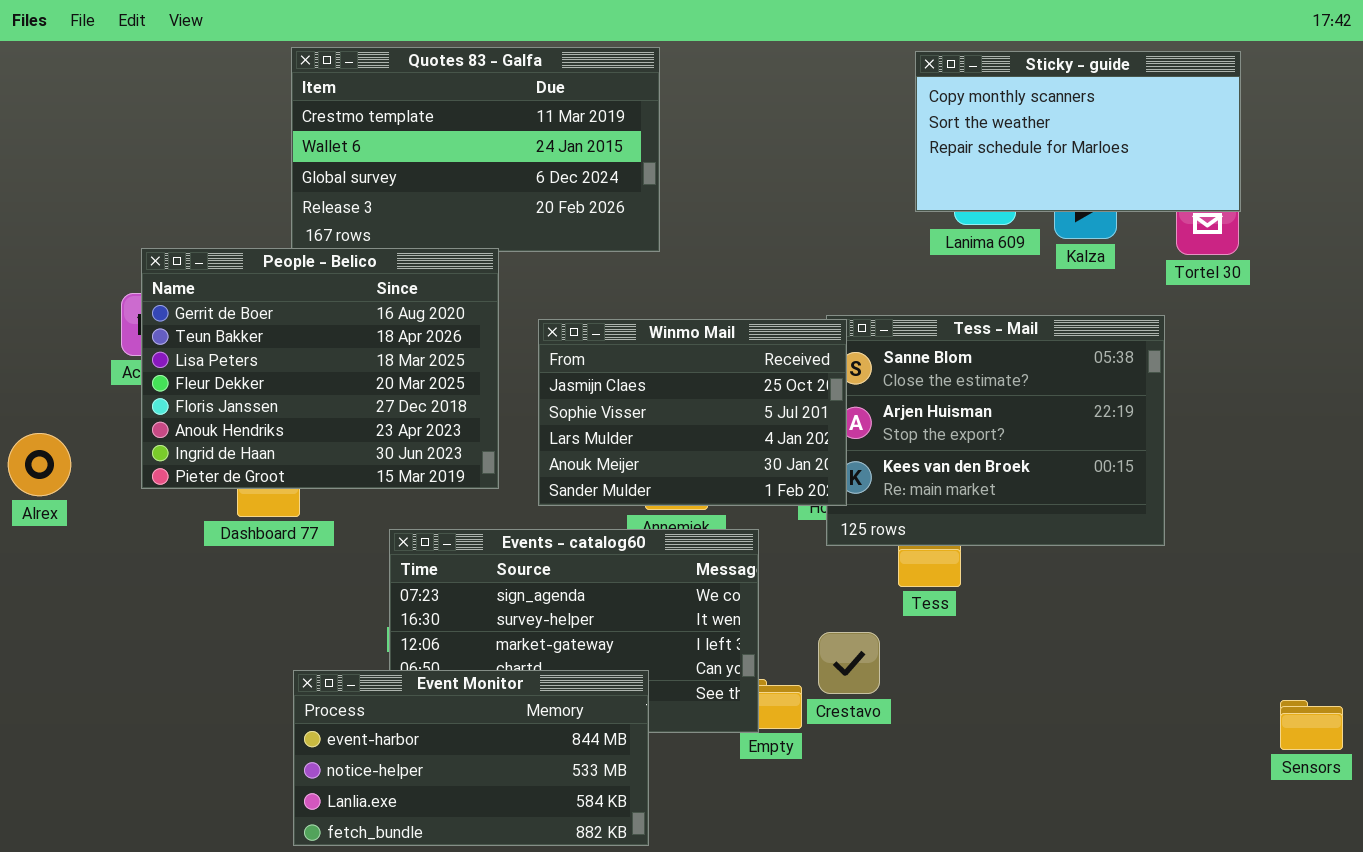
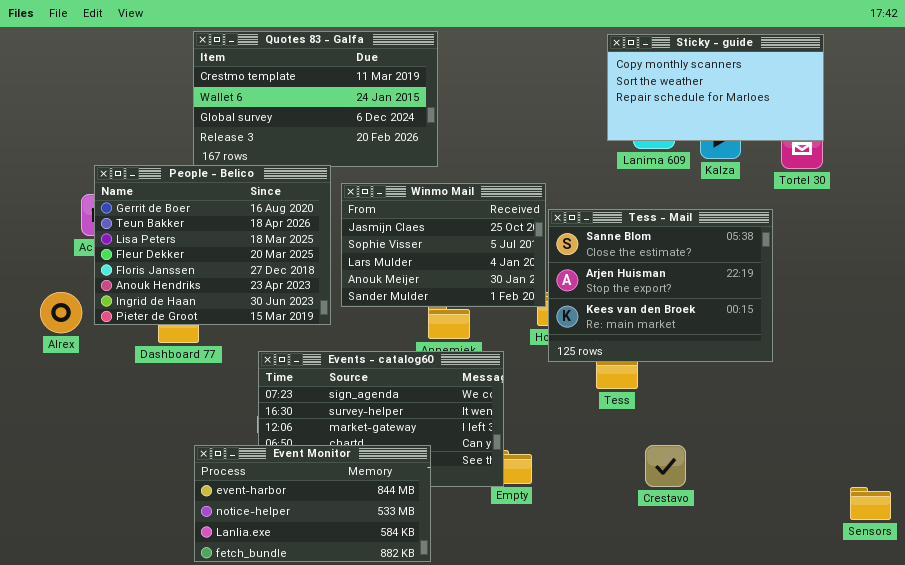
Winmo Mail: [538,319,847,506] -> [341,183,546,307], moved
Alrex: [8,433,71,496] -> [40,292,82,333], moved
Crestavo: [818,632,880,694] -> [645,445,686,487], moved
Sensors: [1280,700,1343,750] -> [850,487,891,520], moved

